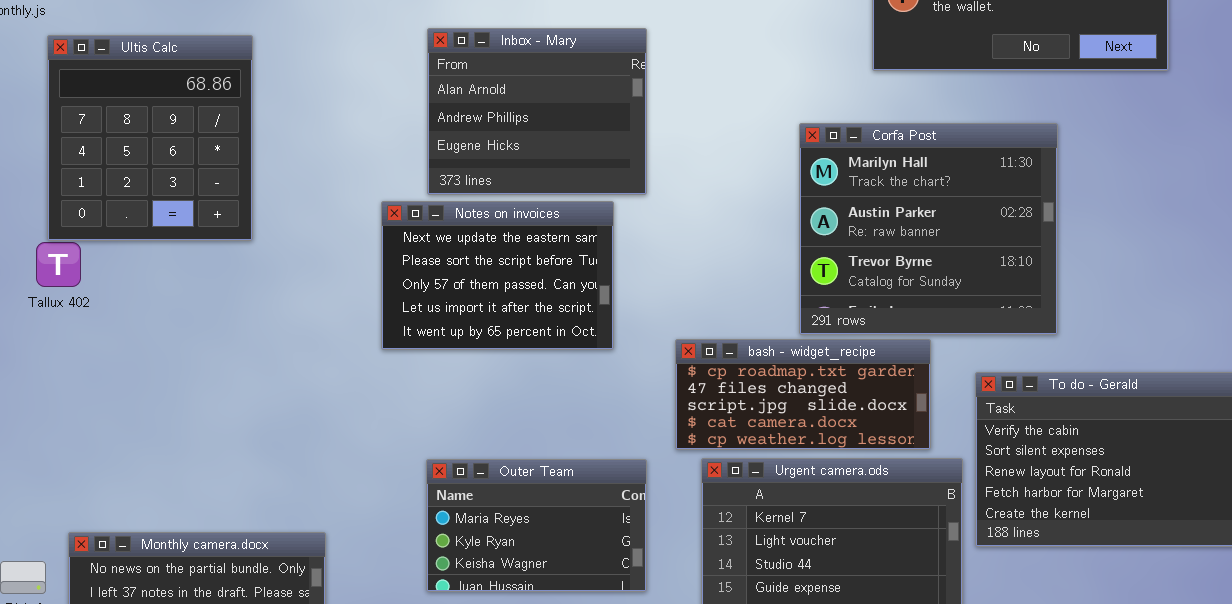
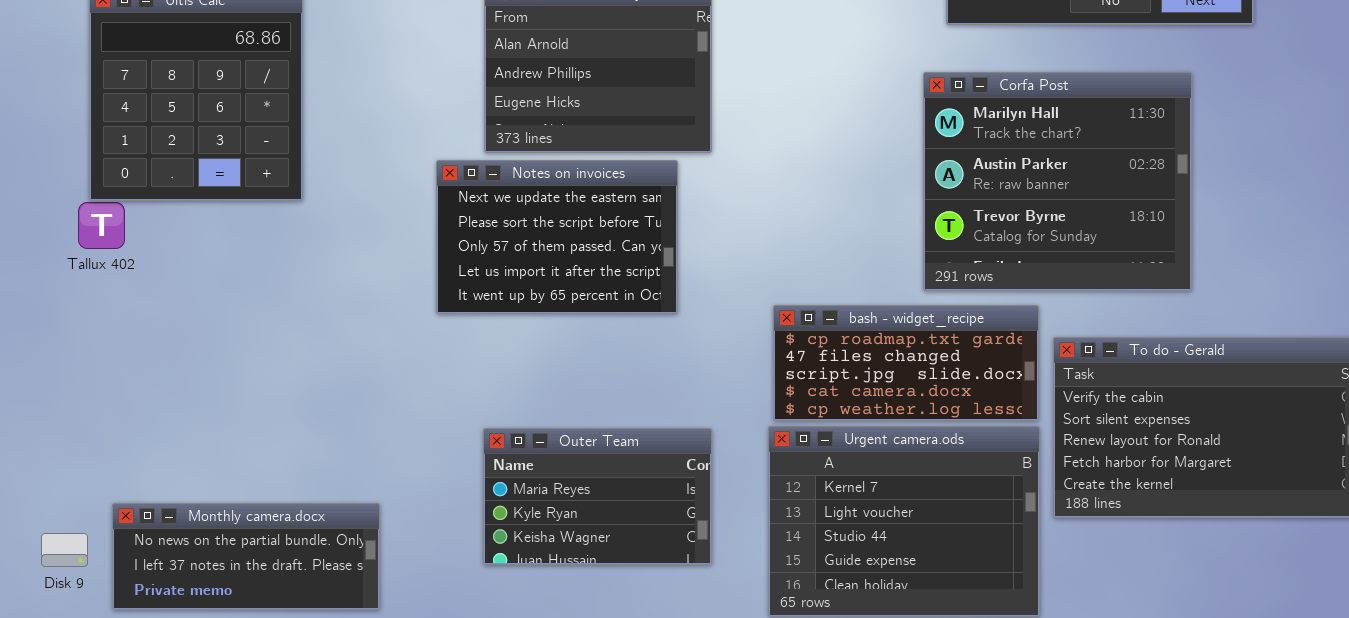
Corfa Post: [799,123,1058,335] -> [923,72,1192,291], moved
bash - widget_recipe: [675,339,931,450] -> [773,305,1039,421], moved

